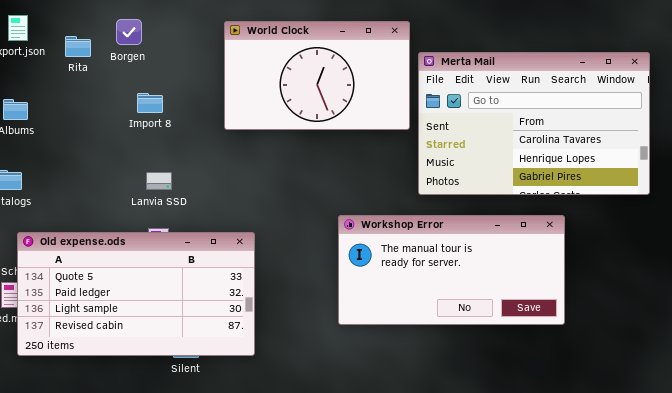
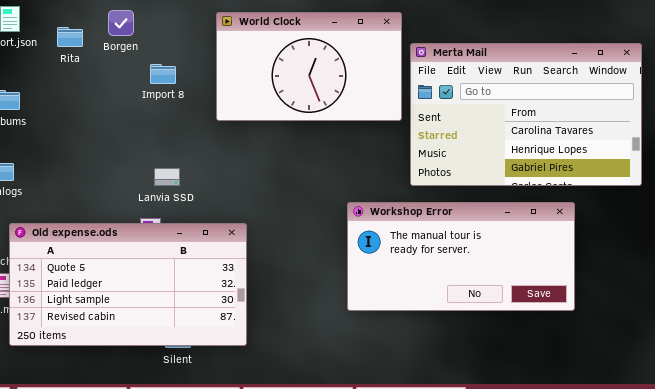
Import 8: [137,93,163,113] -> [150,64,176,84], moved
Lanvia SSD: [146,172,172,190] -> [154,168,180,186], moved
Workshop Error: [338,215,565,325] -> [347,202,575,311], moved

